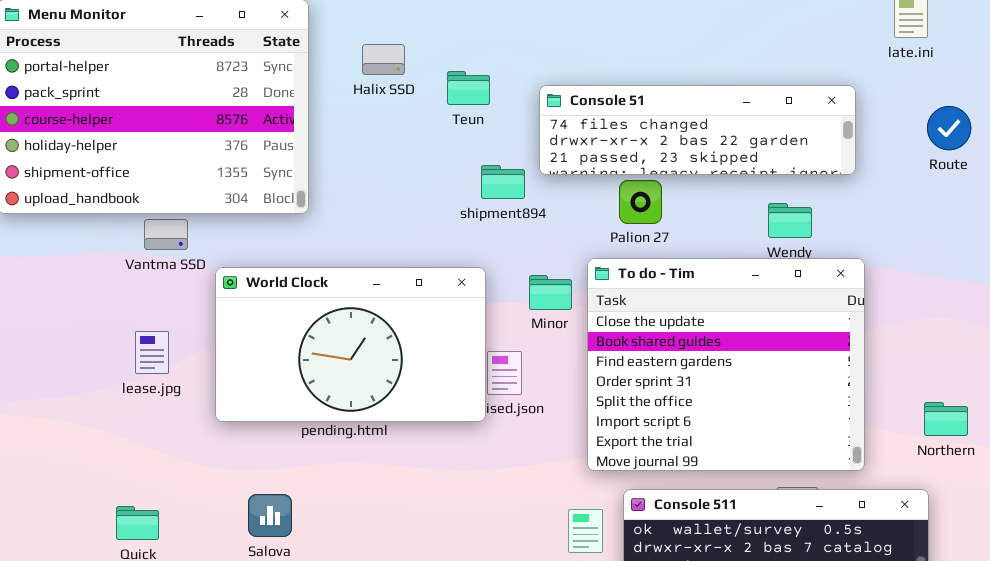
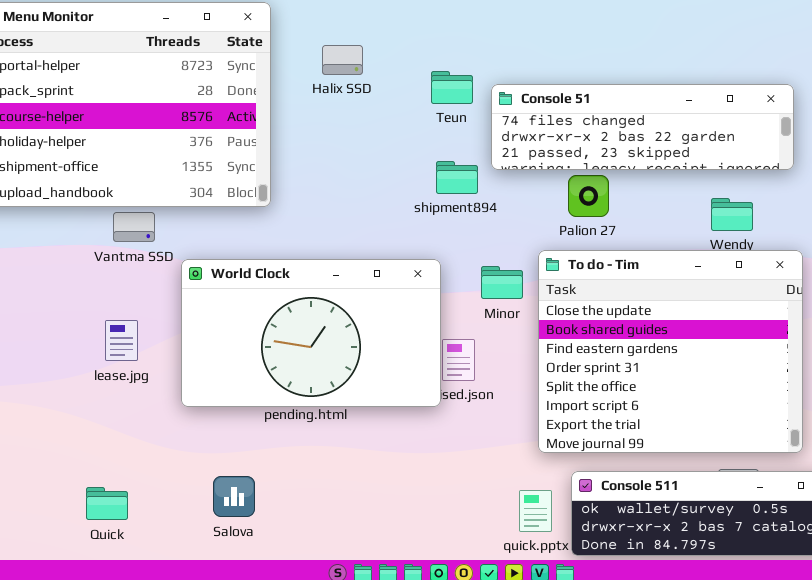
Teun: [447,71,490,105] -> [431,71,473,104], moved

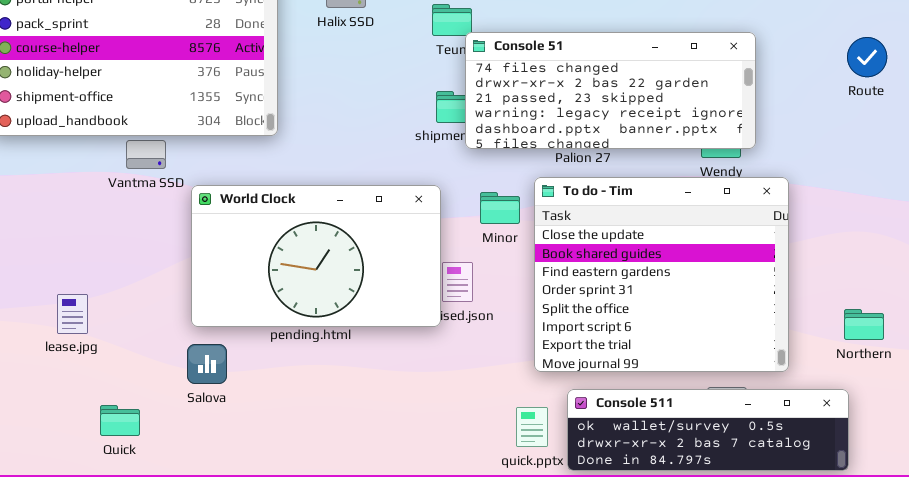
Console 51: [491,84,794,170] -> [465,32,756,149], moved, resized
lease.jpg: [105,320,138,361] -> [57,294,88,334], moved
Salova: [213,476,255,517] -> [187,344,227,384], moved

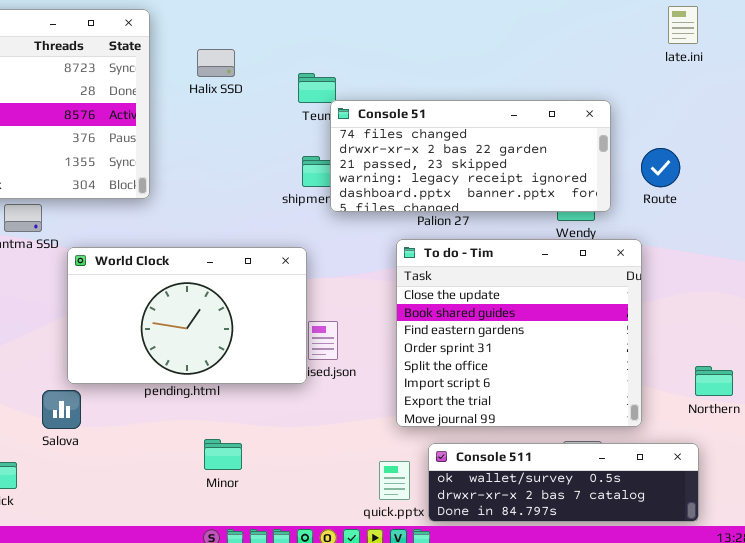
Route: [847,37,887,77] -> [641,148,680,187], moved
Minor: [480,192,520,224] -> [204,439,242,470], moved
Salova: [187,344,227,384] -> [42,390,81,429], moved

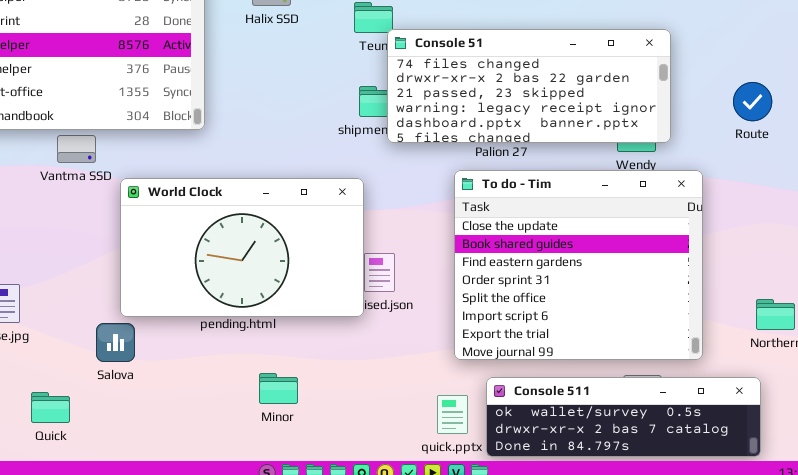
Route: [641,148,680,187] -> [733,82,772,121], moved

